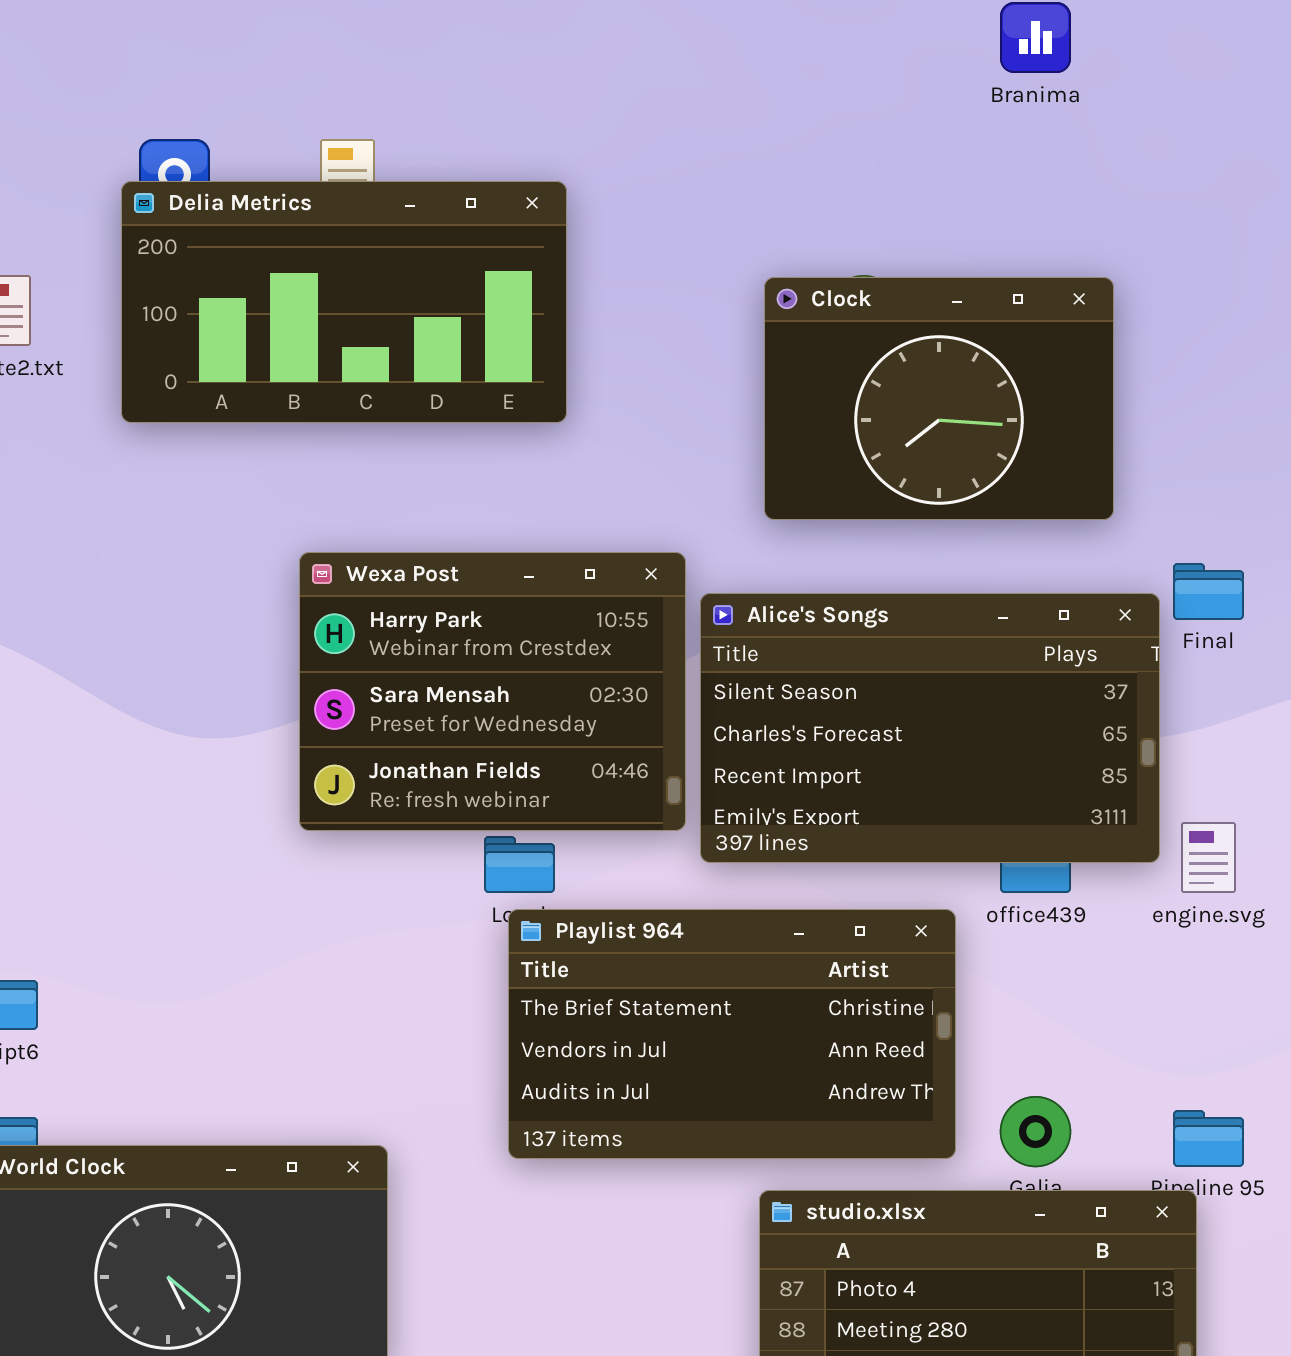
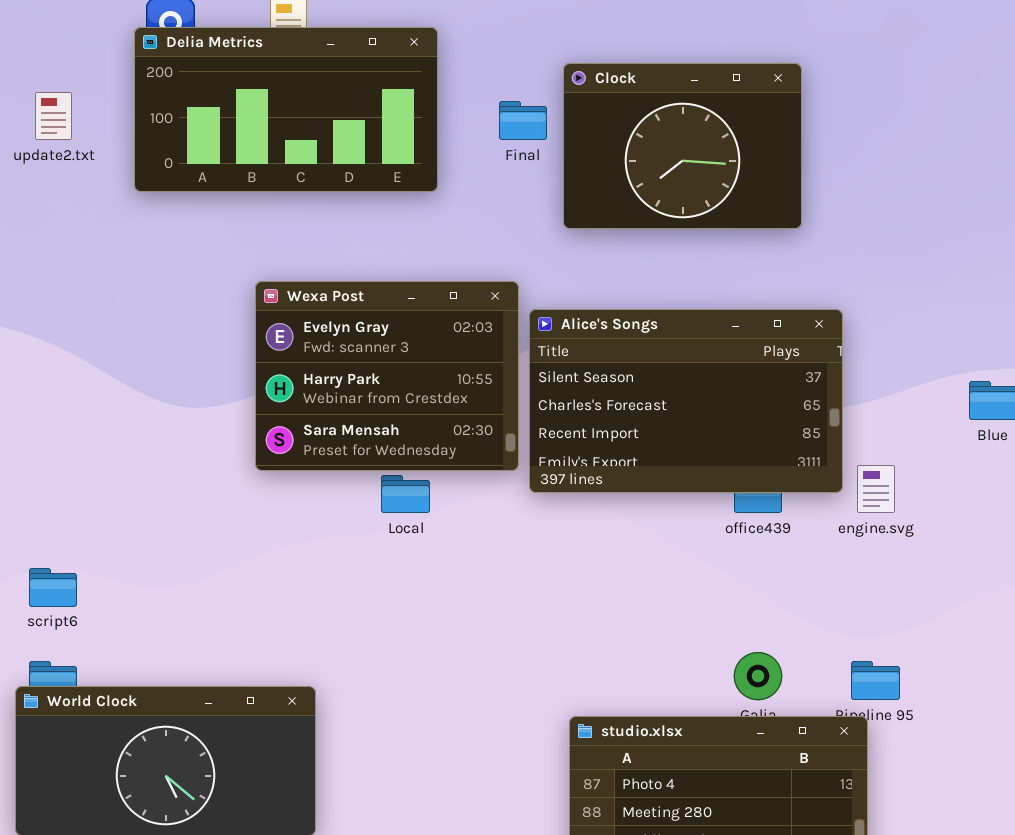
Clock: [764,277,1114,520] -> [563,63,802,229], moved
Wexa Post: [299,552,686,831] -> [255,281,519,471], scrolled up 1 row
Final: [1173,563,1244,620] -> [499,101,547,140], moved
Playlist 964: [508,909,956,1159] -> none, closed

